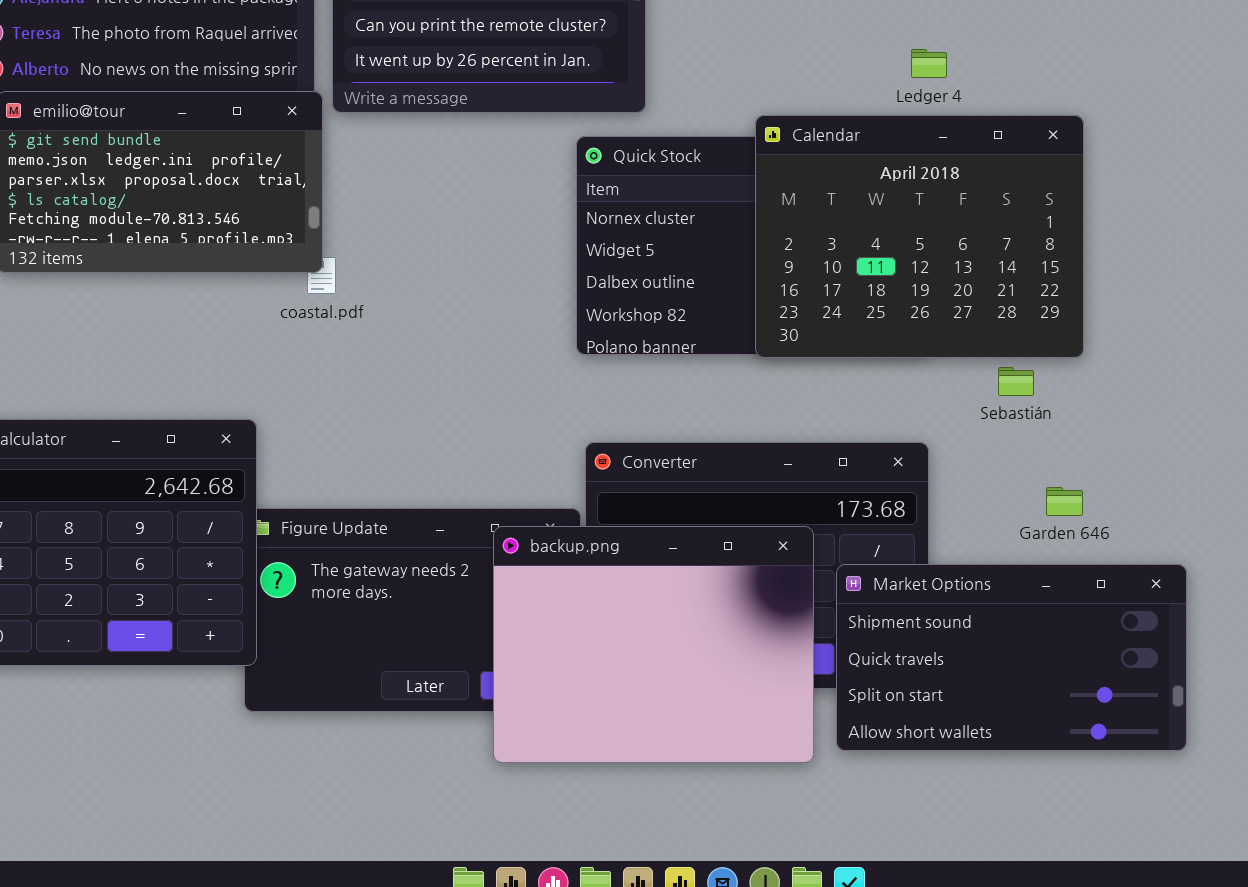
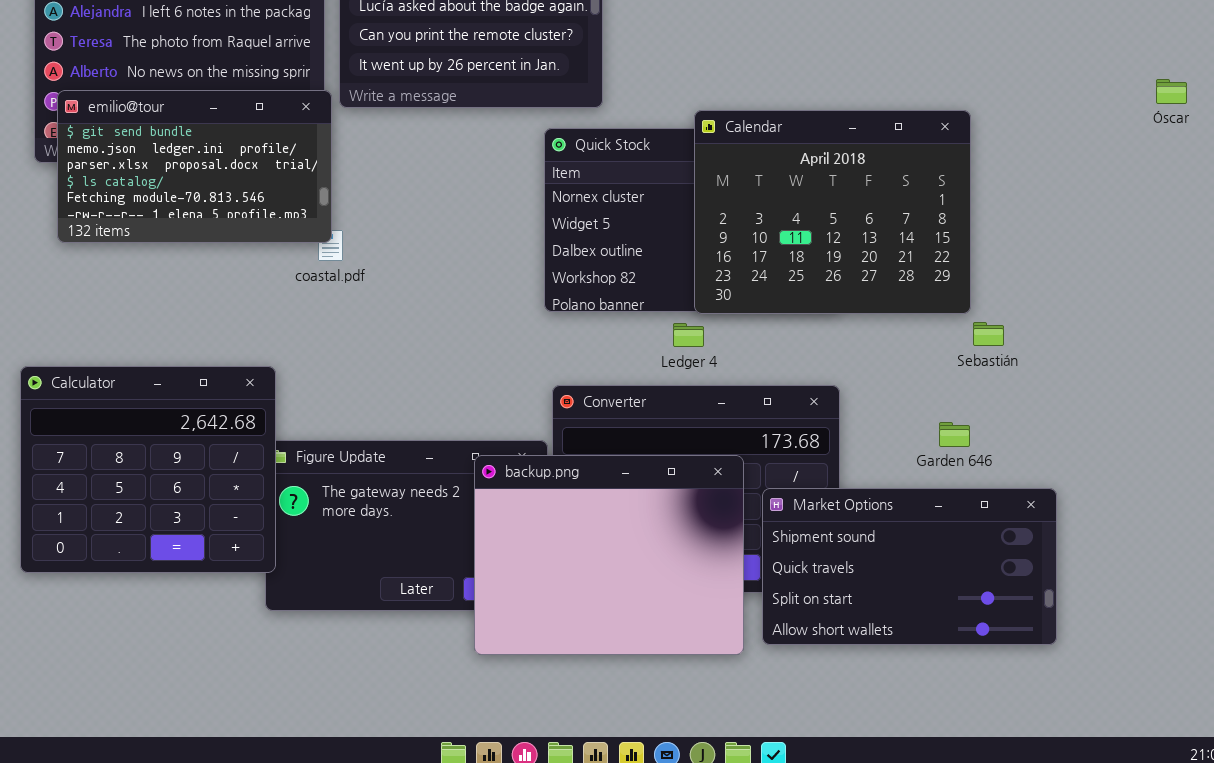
Ledger 4: [911,49,947,78] -> [673,323,704,347], moved
Sebastián: [998,367,1034,396] -> [973,322,1004,346], moved

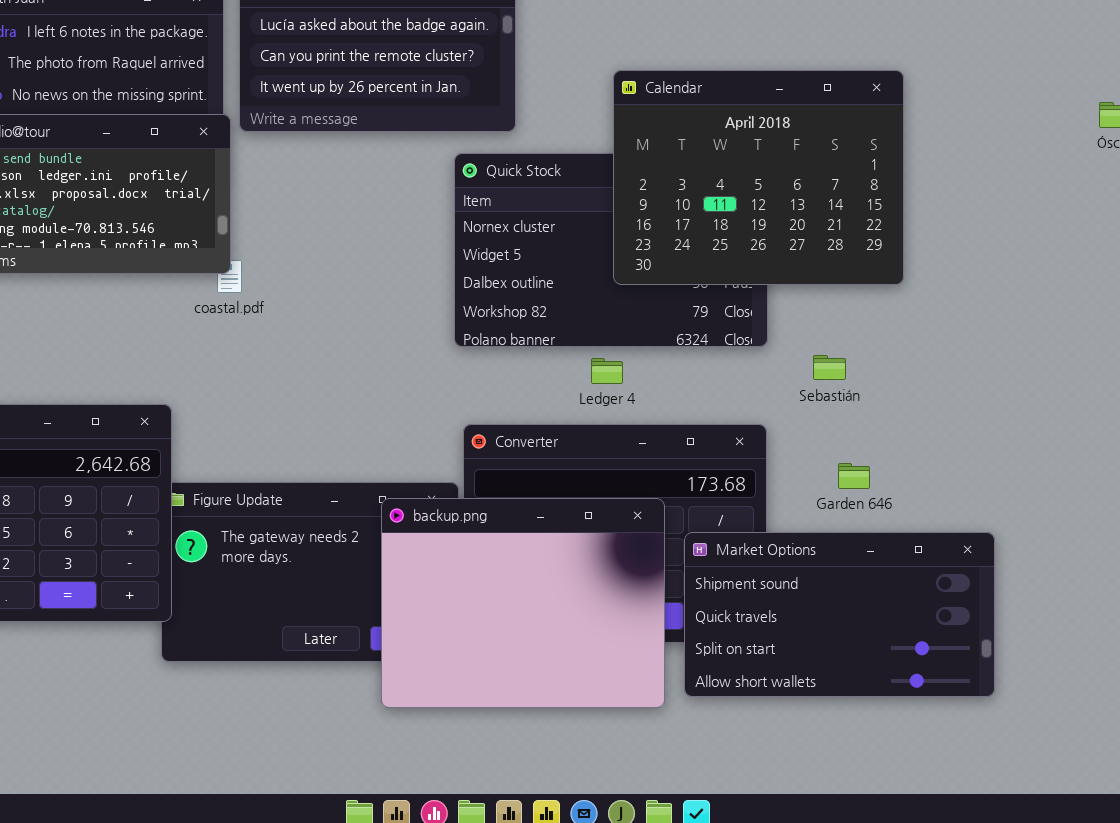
Calendar: [694,110,971,314] -> [613,70,904,285], moved
Sebastián: [973,322,1004,346] -> [813,355,846,380], moved
Garden 646: [939,422,970,447] -> [838,463,870,489], moved

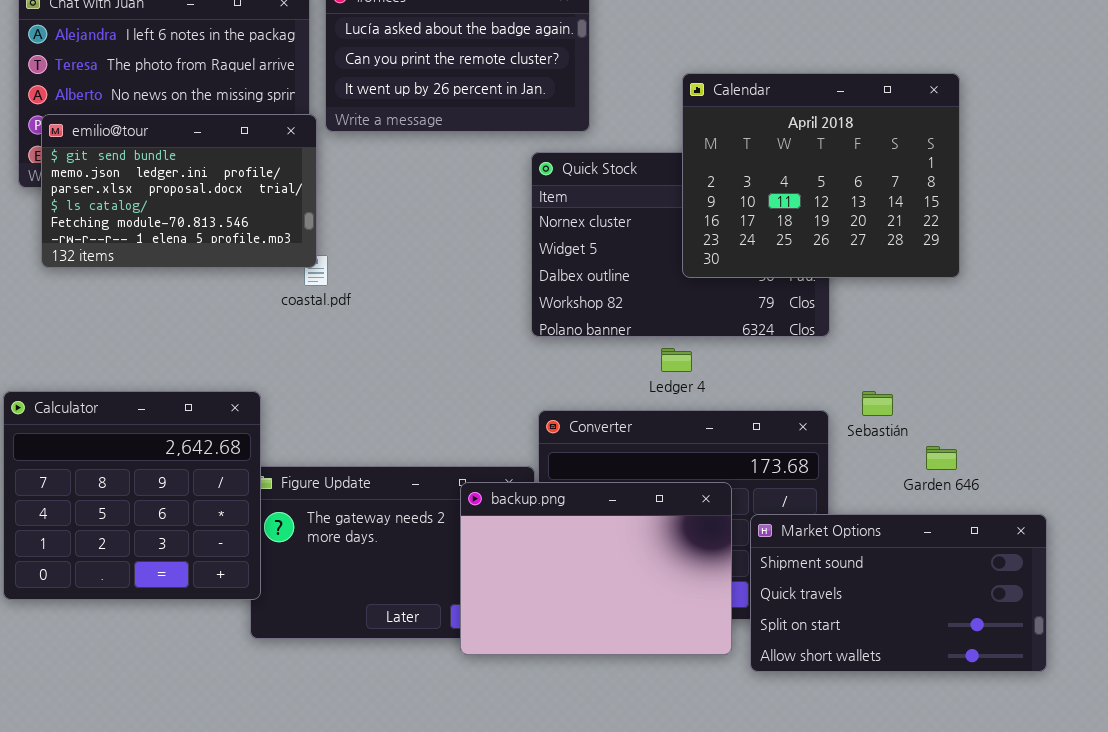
Sebastián: [813,355,846,380] -> [862,391,893,416], moved
Garden 646: [838,463,870,489] -> [926,446,957,470], moved
backup.png: [381,498,665,708] -> [460,482,732,655], resized

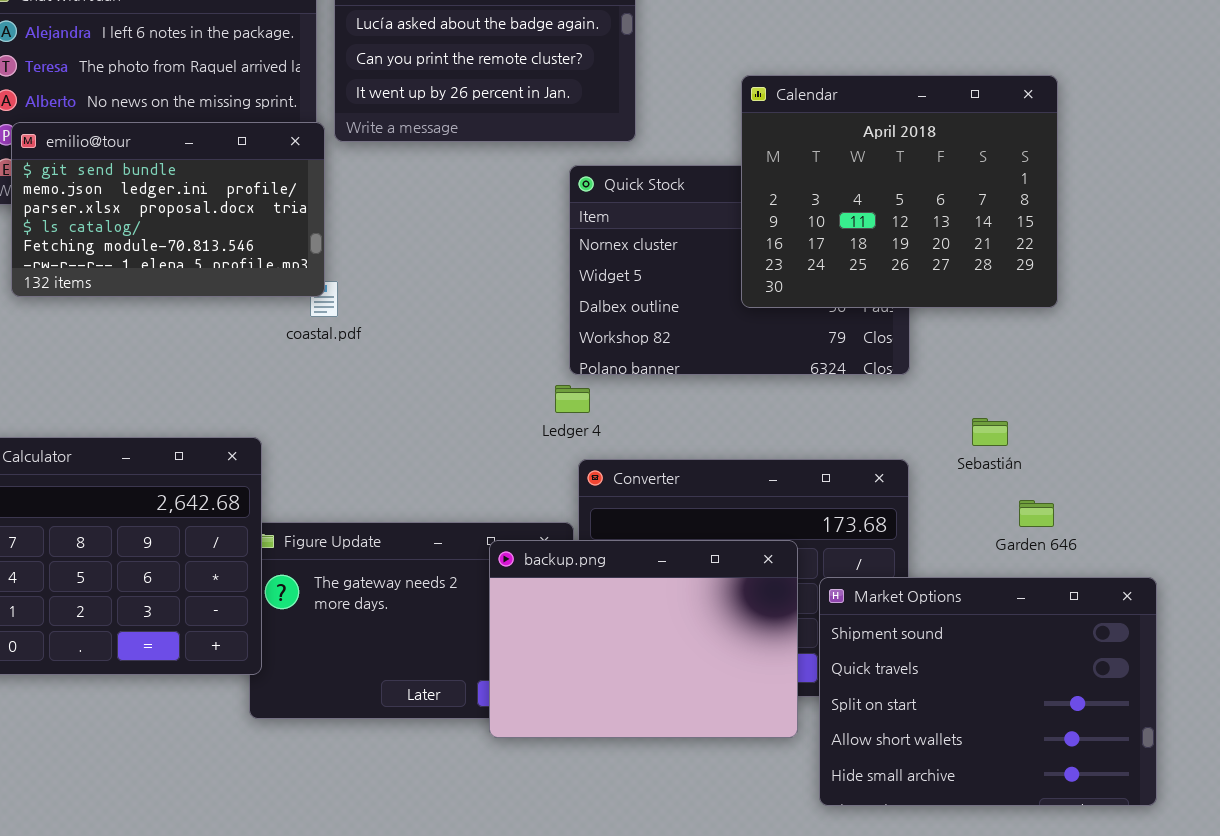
Ledger 4: [661,348,692,372] -> [555,385,590,413], moved
Sebastián: [862,391,893,416] -> [972,418,1008,446], moved
Market Options: [750,514,1047,672] -> [819,577,1157,806], resized

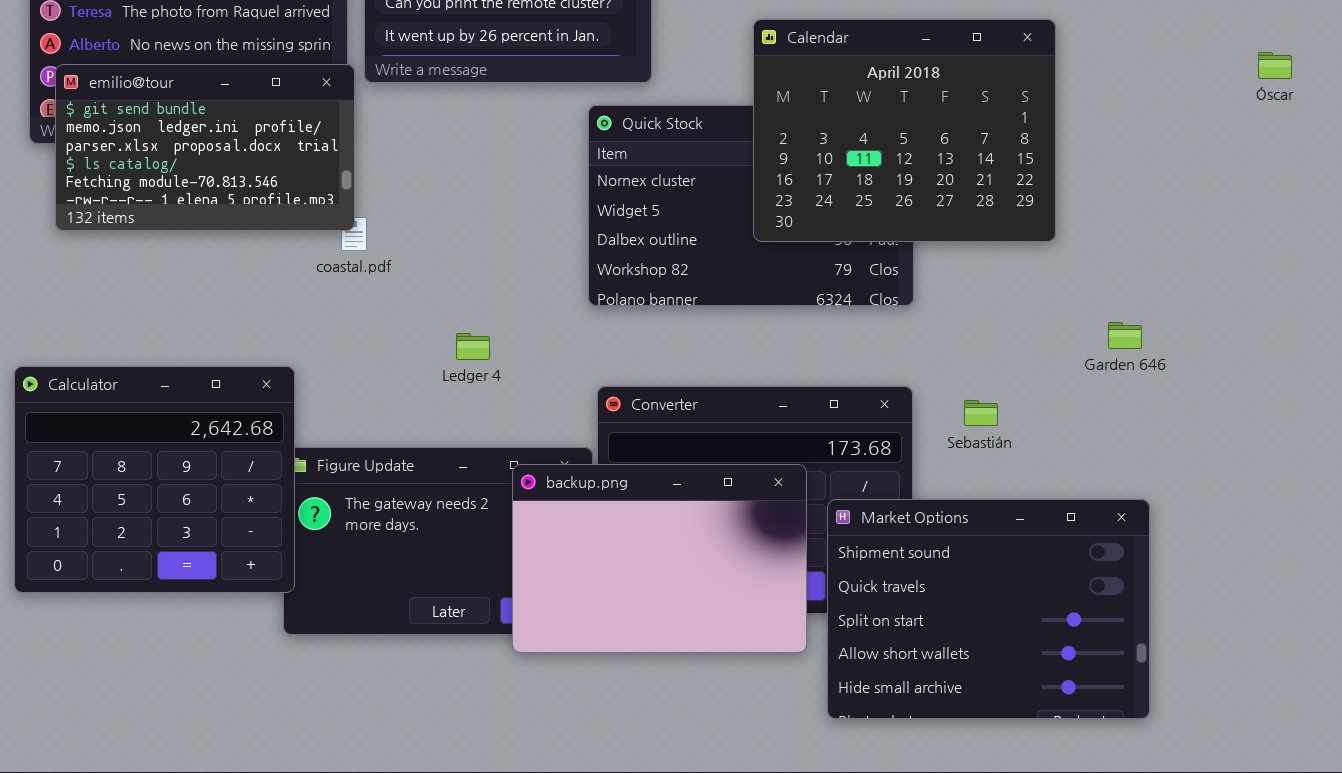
Ledger 4: [555,385,590,413] -> [456,333,490,360], moved
Sebastián: [972,418,1008,446] -> [964,400,998,426], moved
Garden 646: [1019,500,1054,527] -> [1108,322,1142,349], moved

